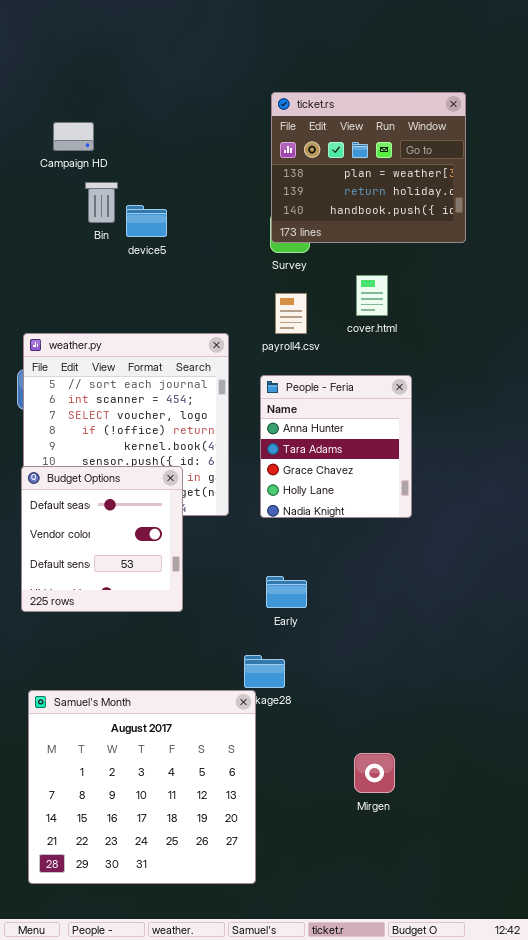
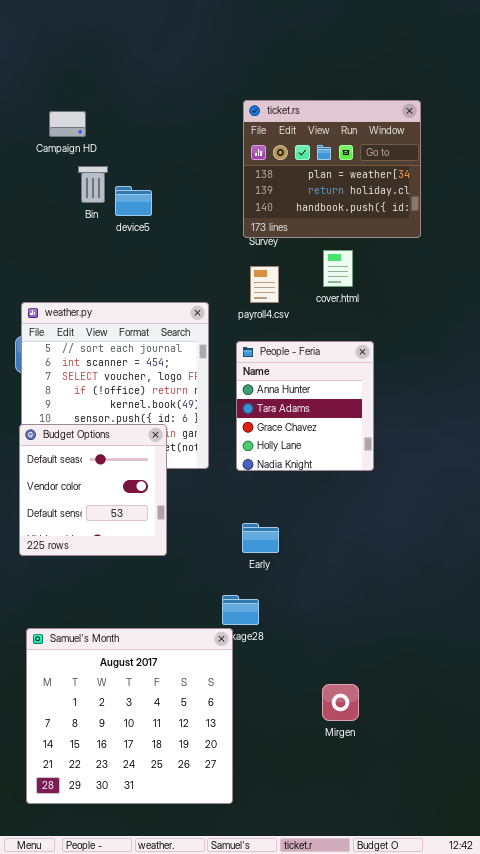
ticket.rs: [271,92,466,243] -> [243,100,421,238], moved

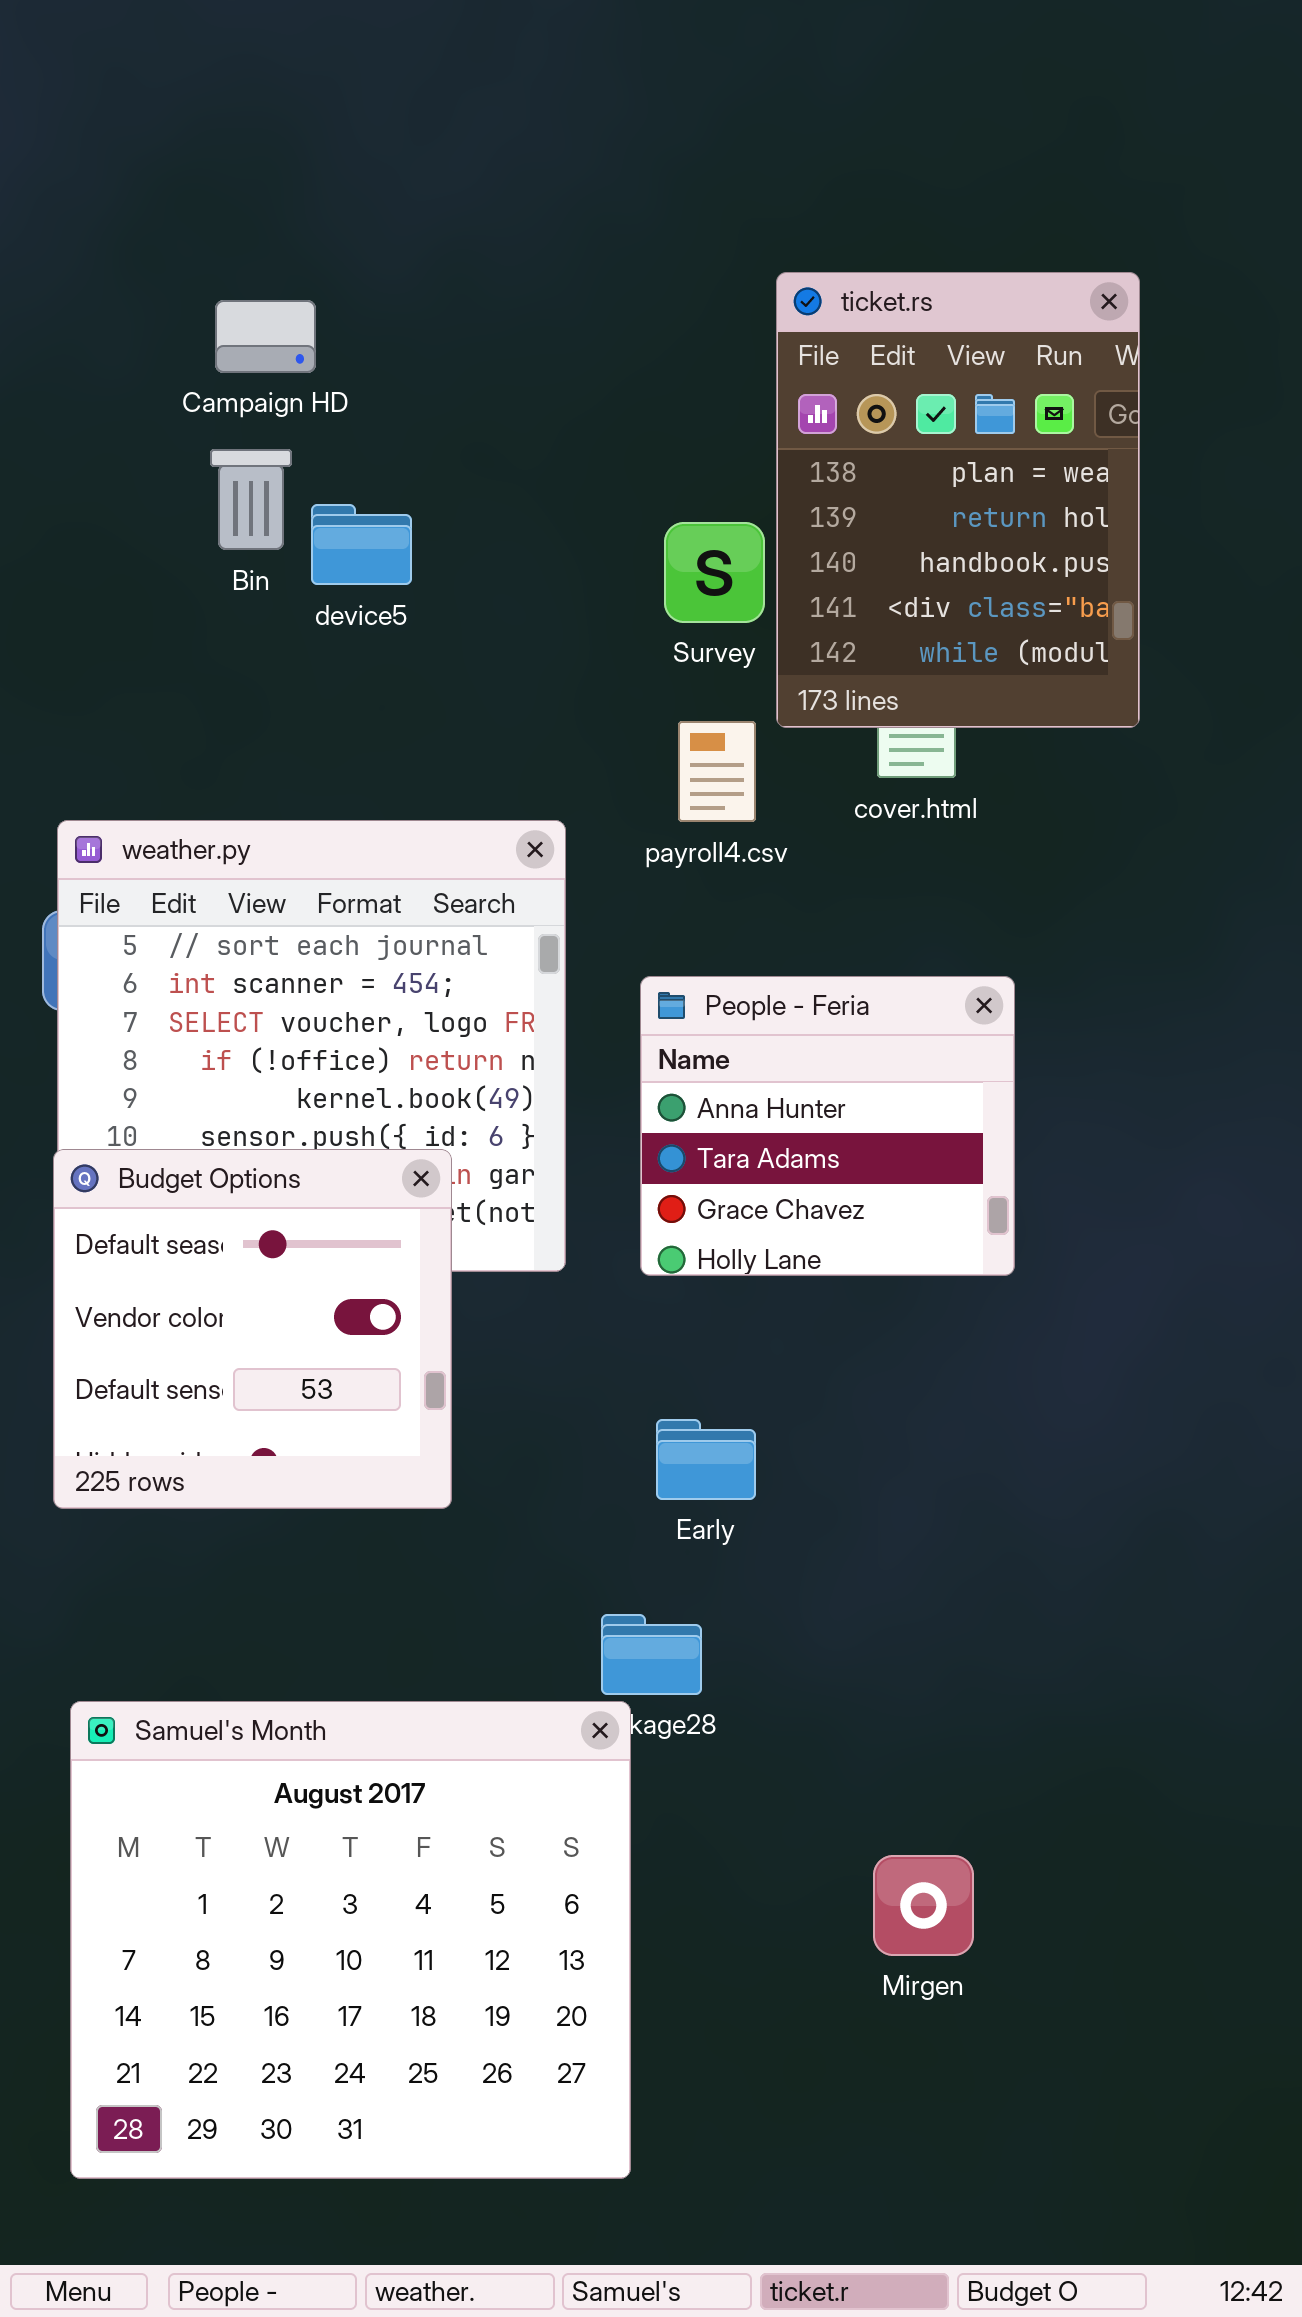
ticket.rs: [243,100,421,238] -> [776,272,1140,728], resized
Campaign HD: [49,111,86,137] -> [215,300,316,373], moved
People - Feria: [236,341,374,471] -> [640,976,1015,1276], resized

